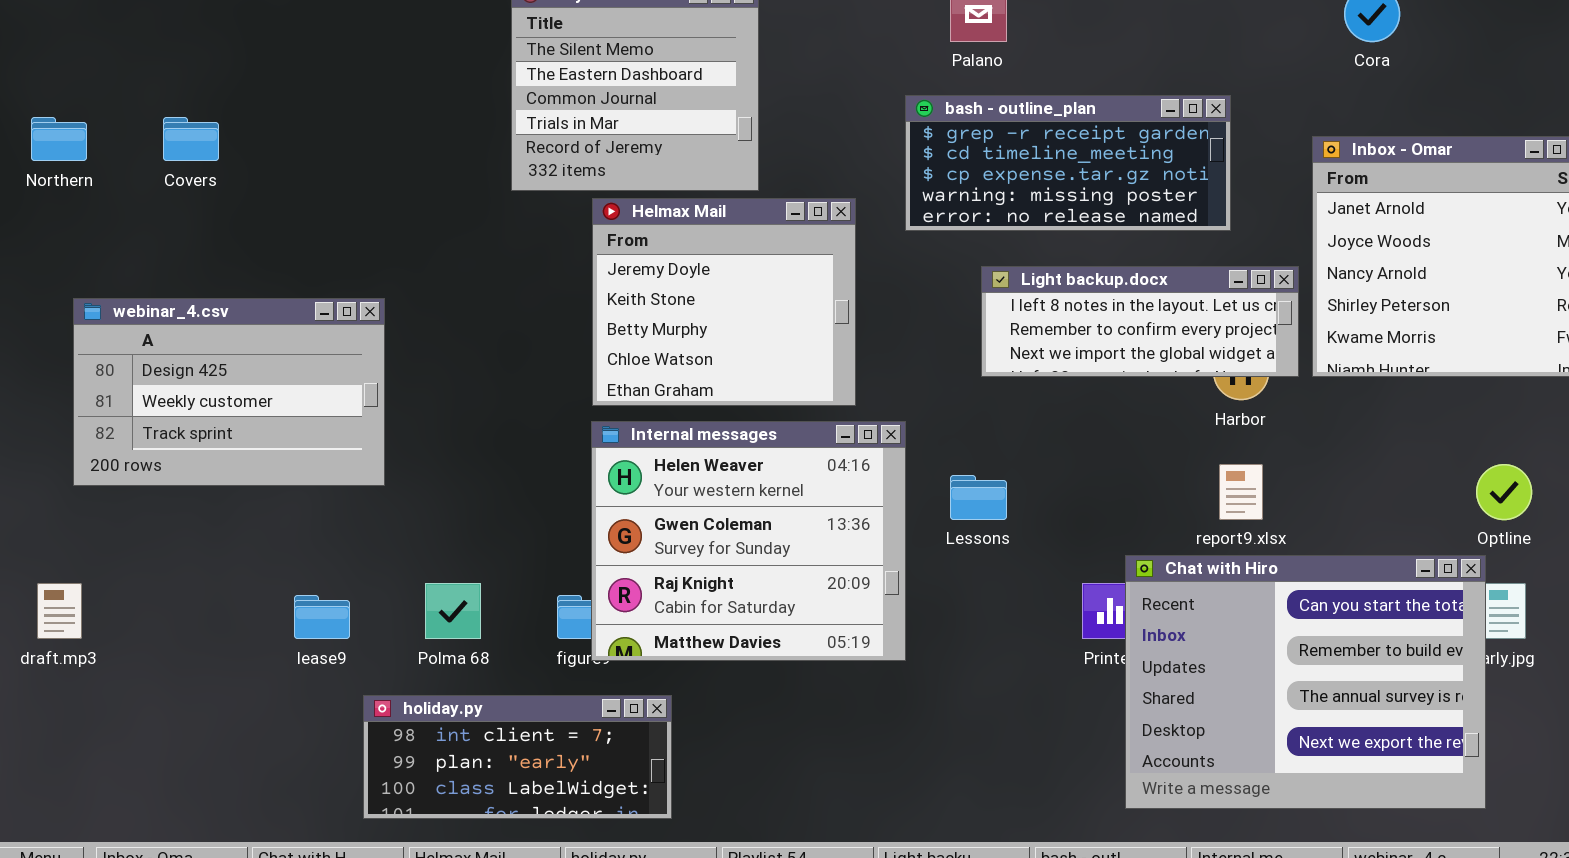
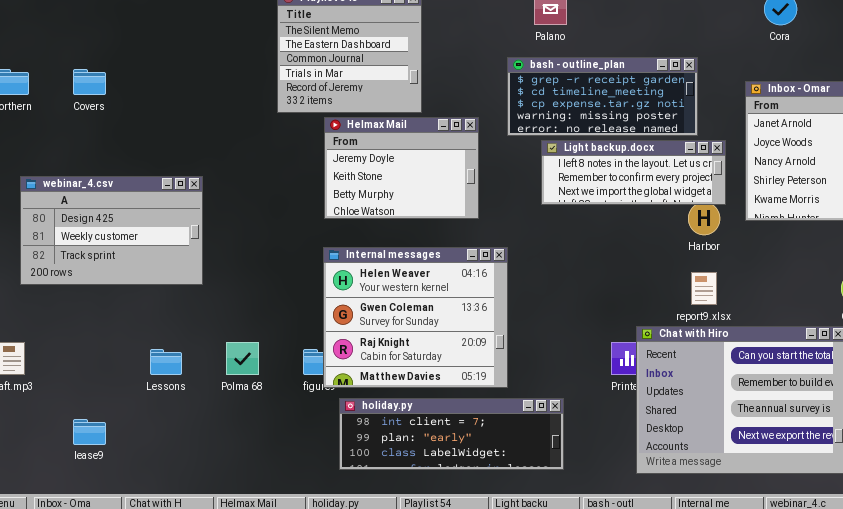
Helmax Mail: [592,198,856,406] -> [324,117,479,219], resized
Light backup.docx: [981,266,1299,377] -> [541,140,726,205], moved
Lessons: [950,475,1007,520] -> [150,349,182,375], moved
lease9: [294,595,350,639] -> [73,419,106,445], moved
holiday.py: [363,695,672,819] -> [339,398,564,470], moved, resized

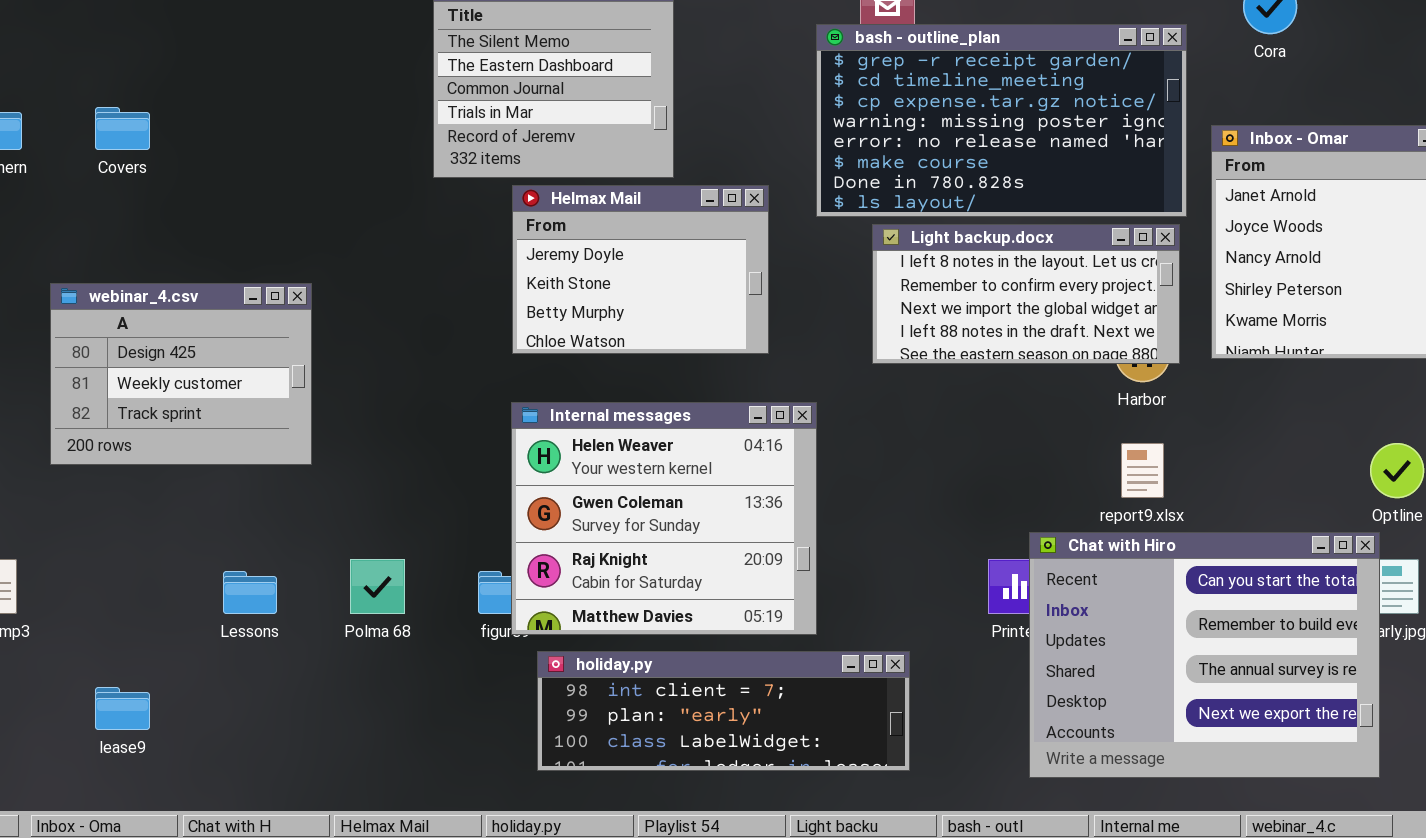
bash - outline_plan: [507,57,698,136] -> [816,24,1187,217], resized
Light backup.docx: [541,140,726,205] -> [872,224,1180,364], resized
webinar_4.csv: [20,176,203,285] -> [50,283,312,465], resized

